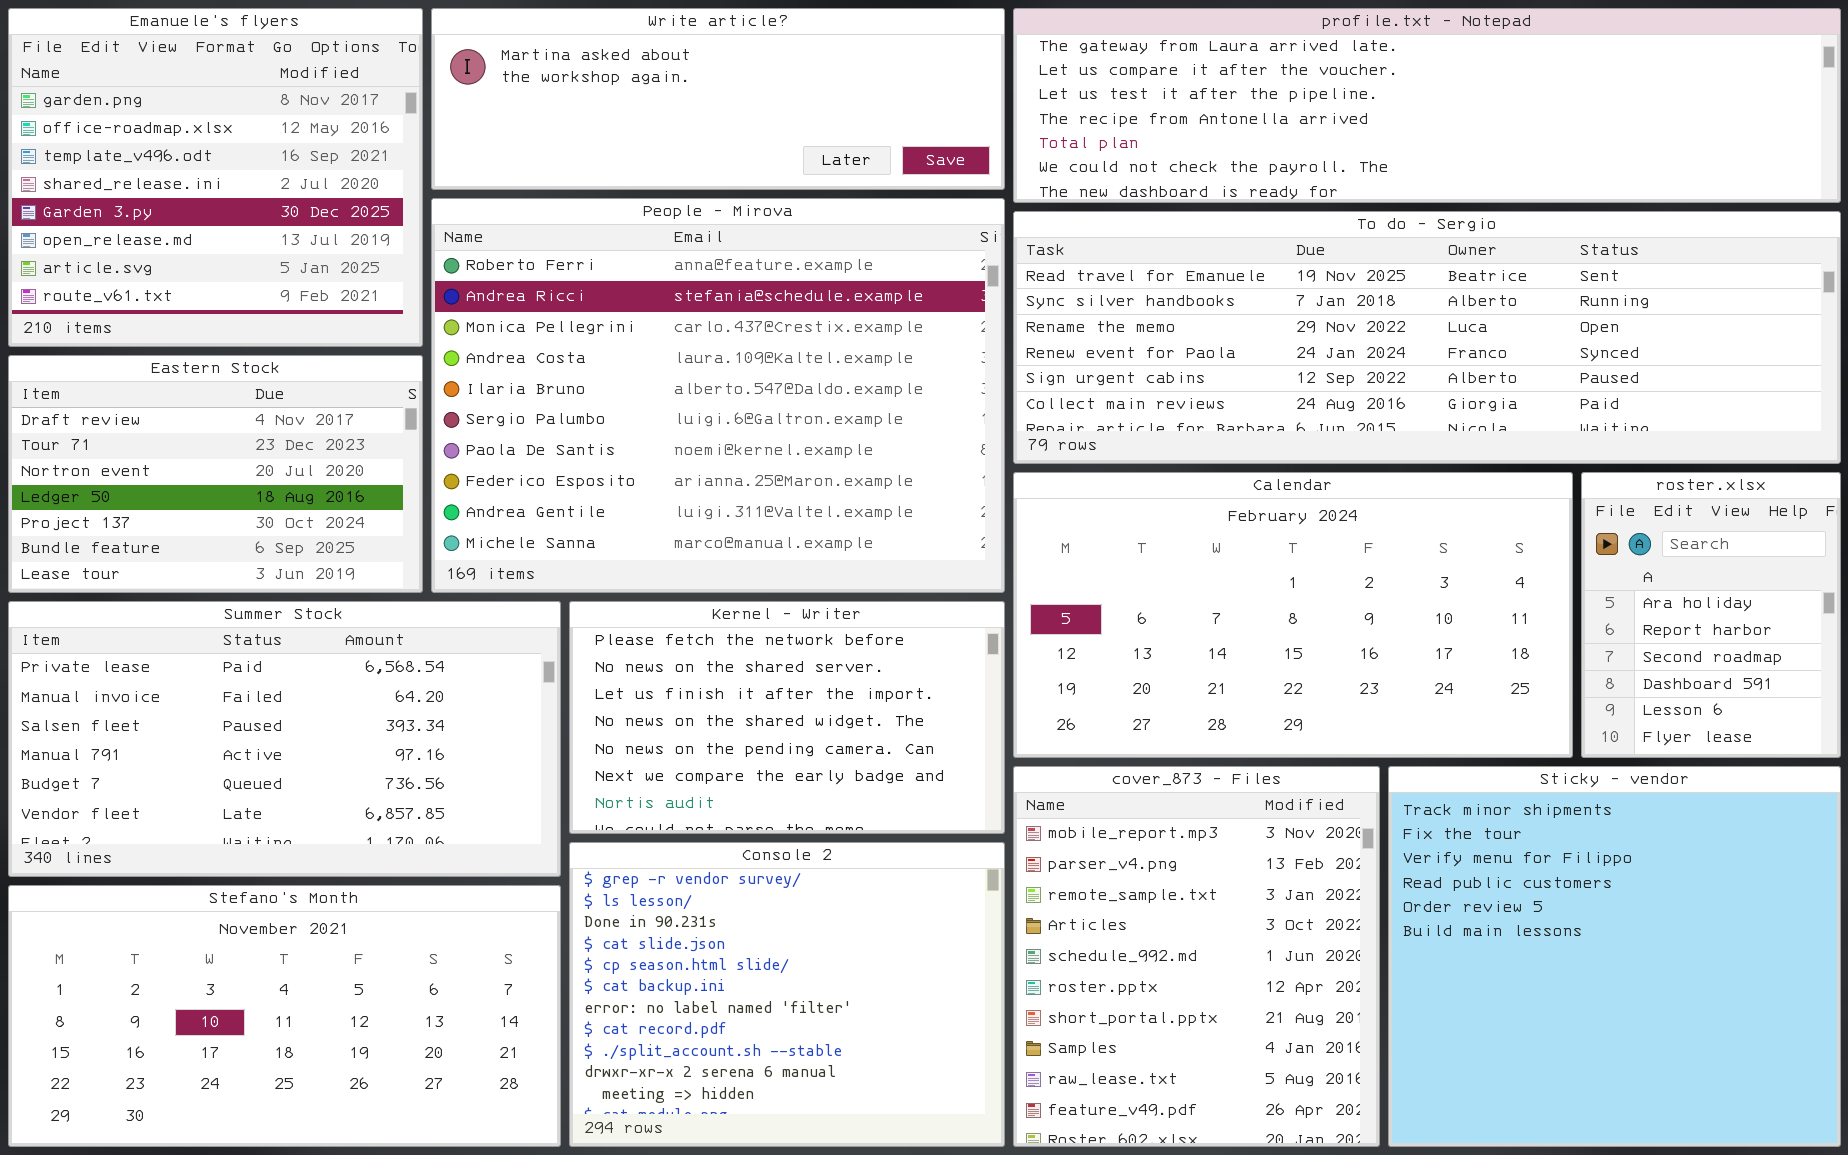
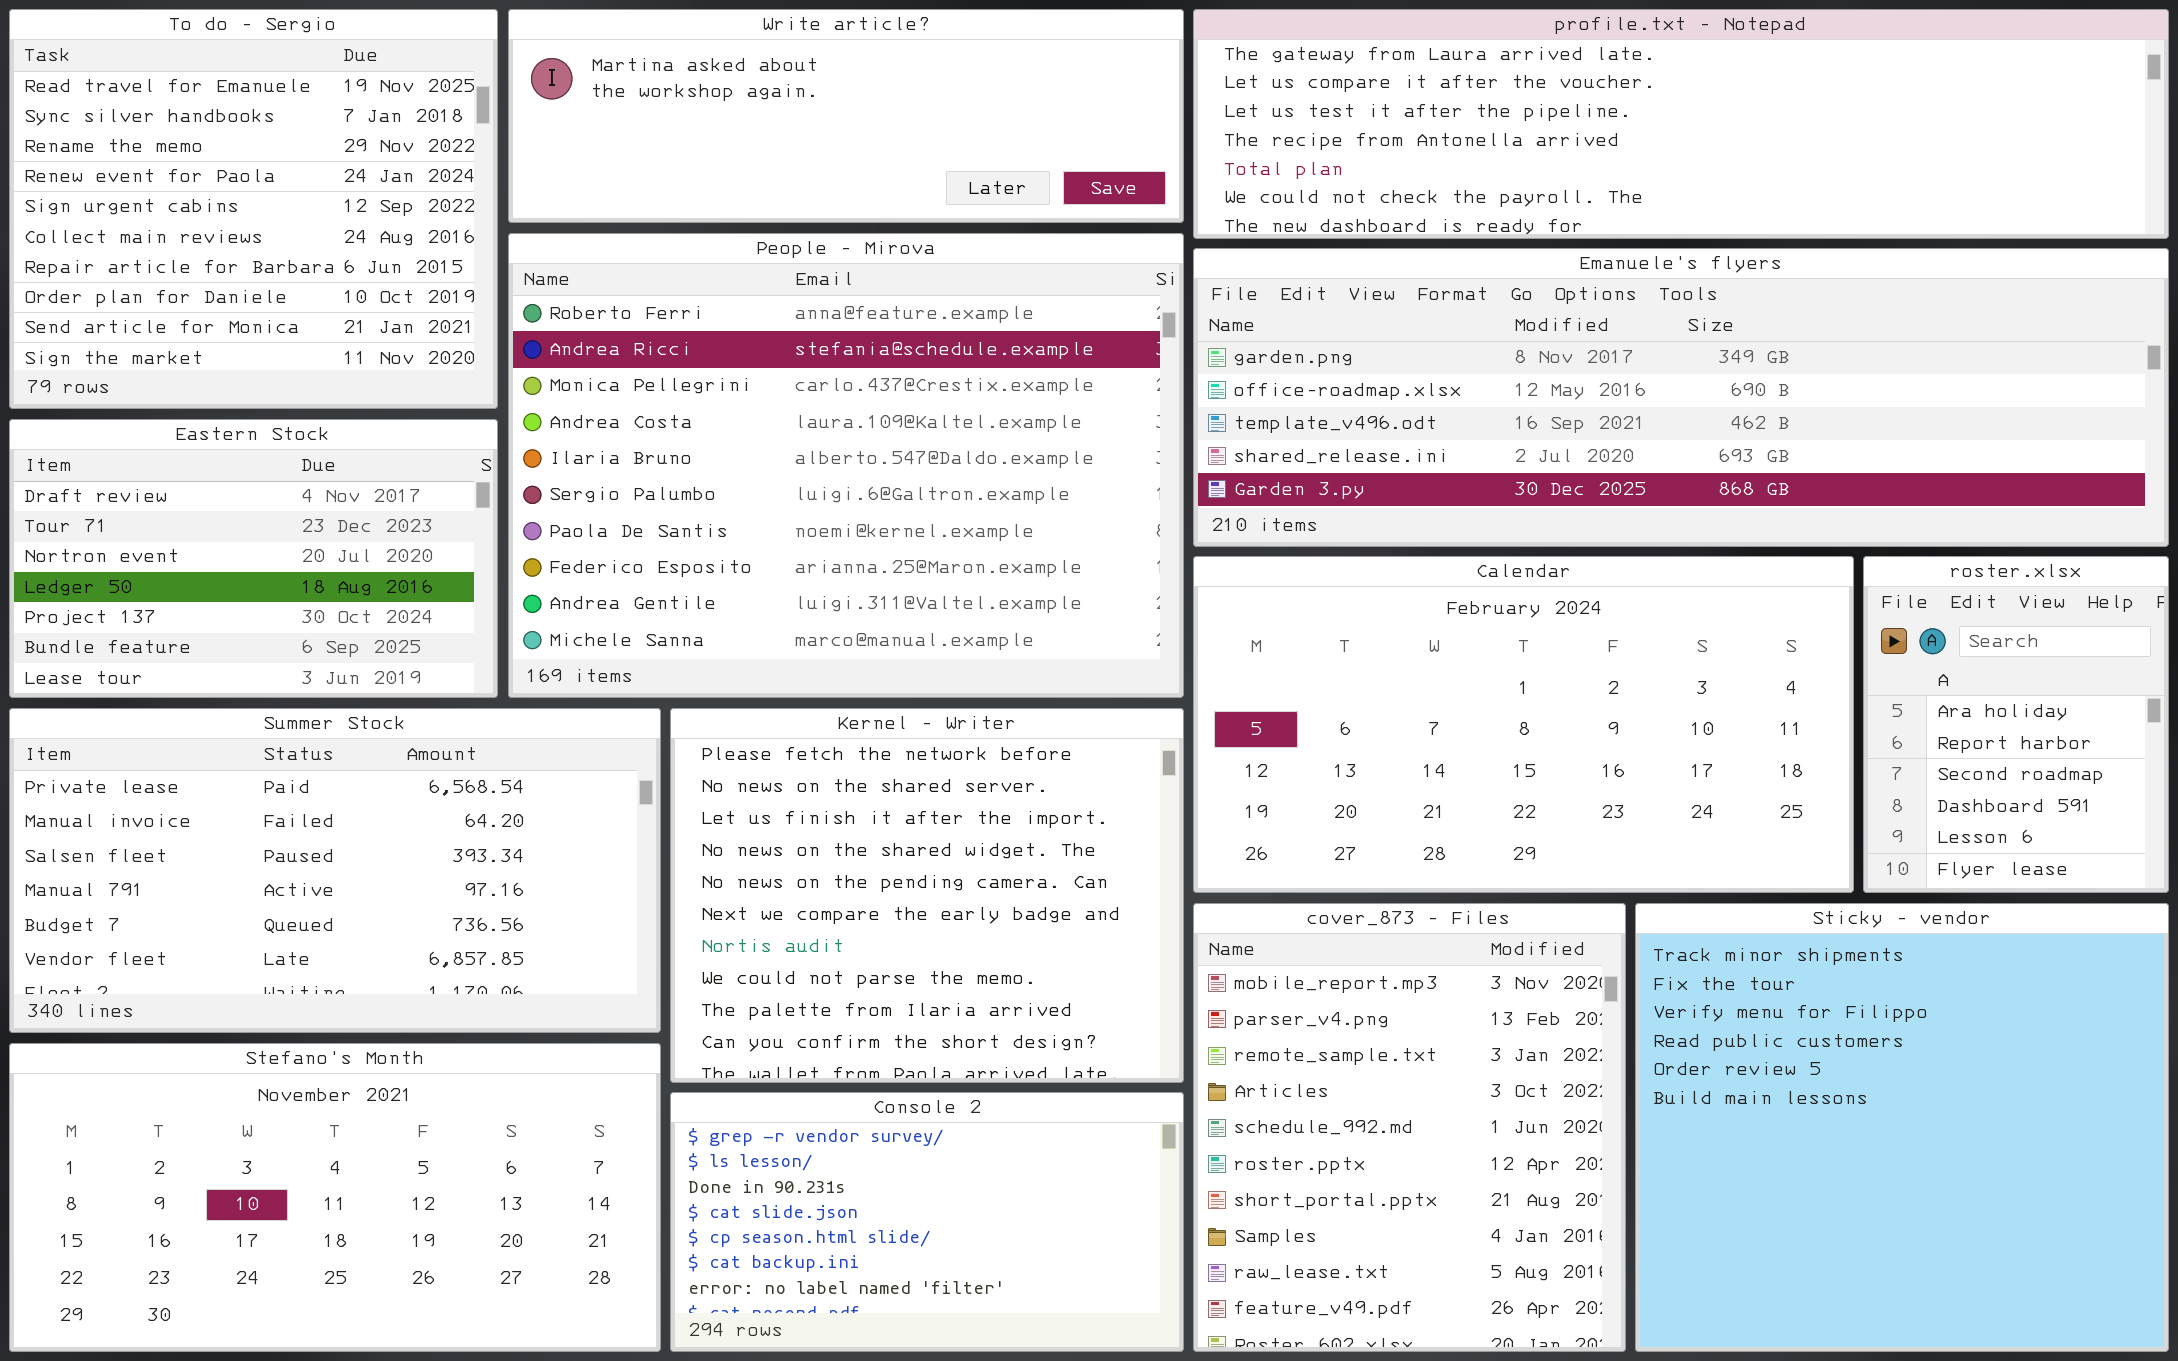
Emanuele's flyers: [8,8,423,347] -> [1193,248,2169,547], moved, resized
To do - Sergio: [1013,211,1841,464] -> [9,9,498,409], moved, resized
Kernel - Writer: [569,601,1005,834] -> [670,708,1184,1083], resized
Console 2: [569,842,1005,1147] -> [670,1092,1184,1352], resized

